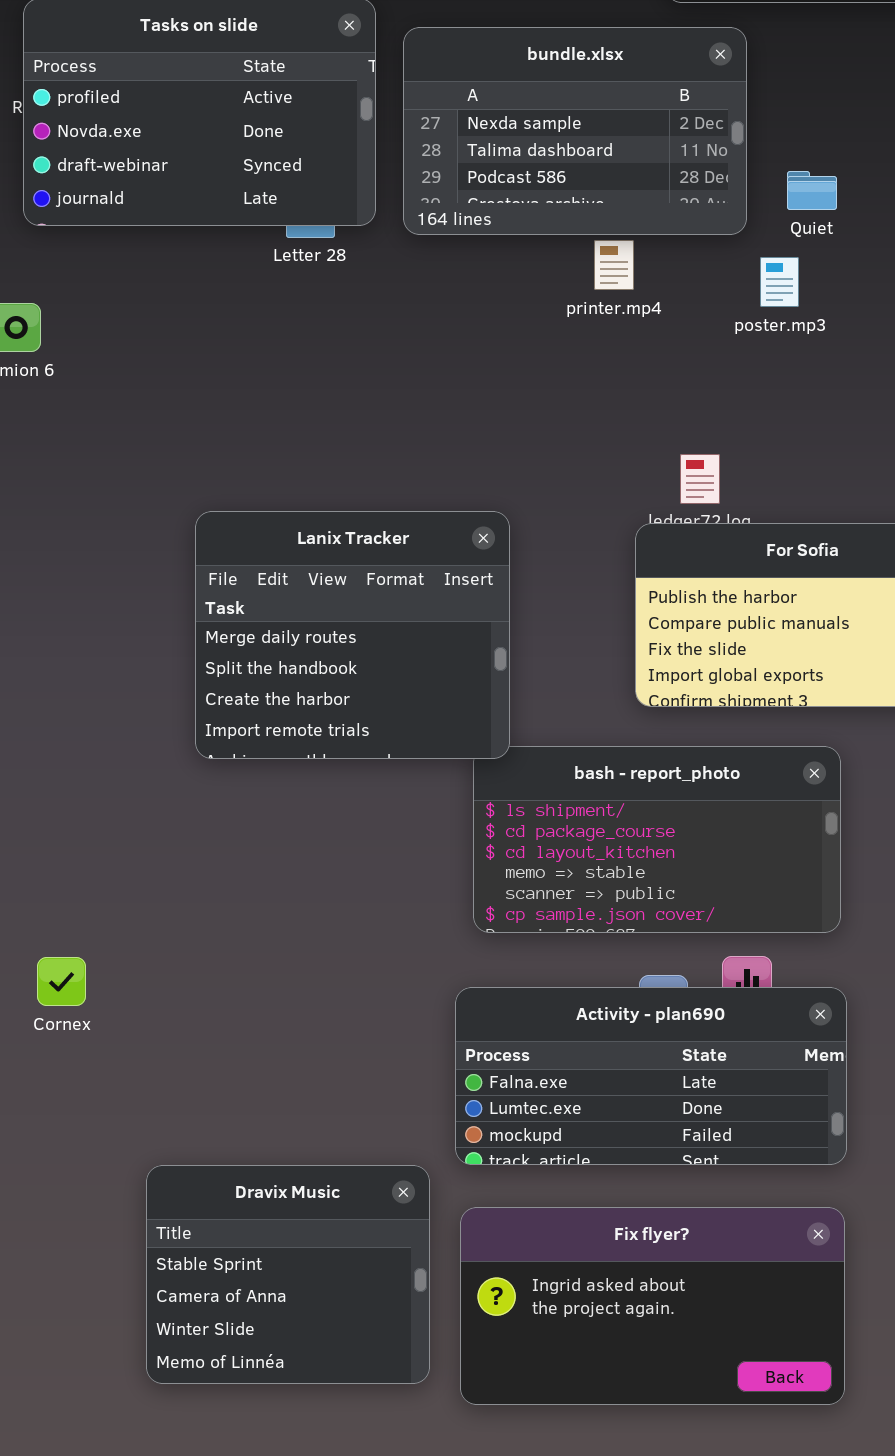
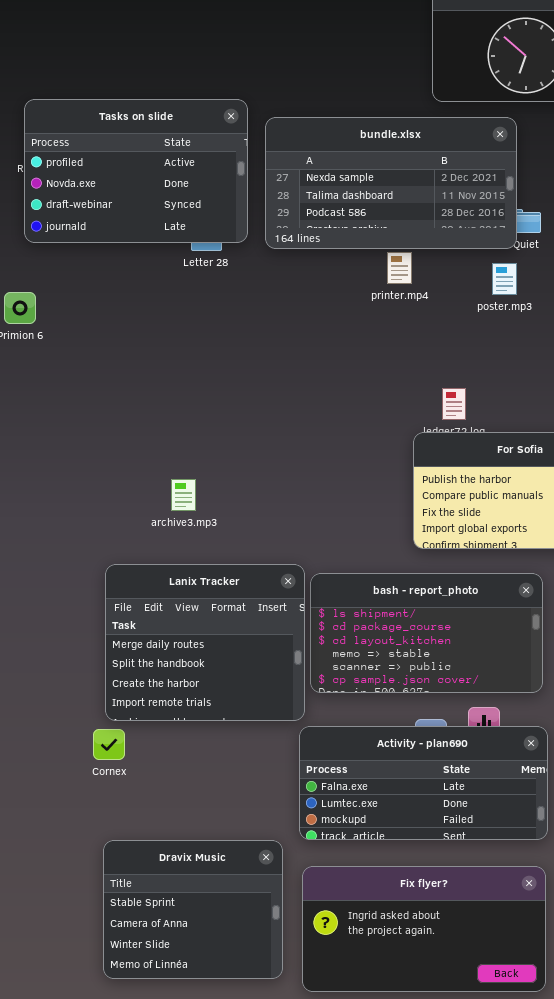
bundle.xlsx: [403,27,747,235] -> [265,117,517,249], resized
Lanix Tracker: [195,511,510,759] -> [105,564,305,721], moved
Cornex: [37,957,86,1006] -> [93,729,125,760], moved

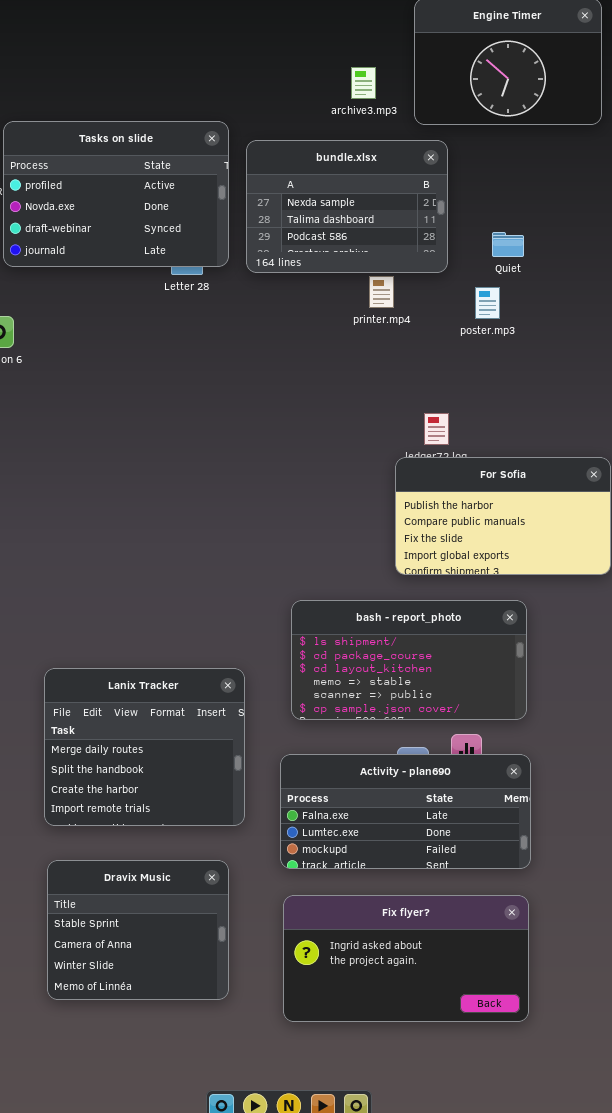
bundle.xlsx: [265,117,517,249] -> [246,140,448,273], resized
archive3.mp3: [171,479,196,511] -> [351,67,376,99], moved
Lanix Tracker: [105,564,305,721] -> [44,668,245,826], moved
Dravix Music: [103,840,283,979] -> [47,860,229,1000], moved

